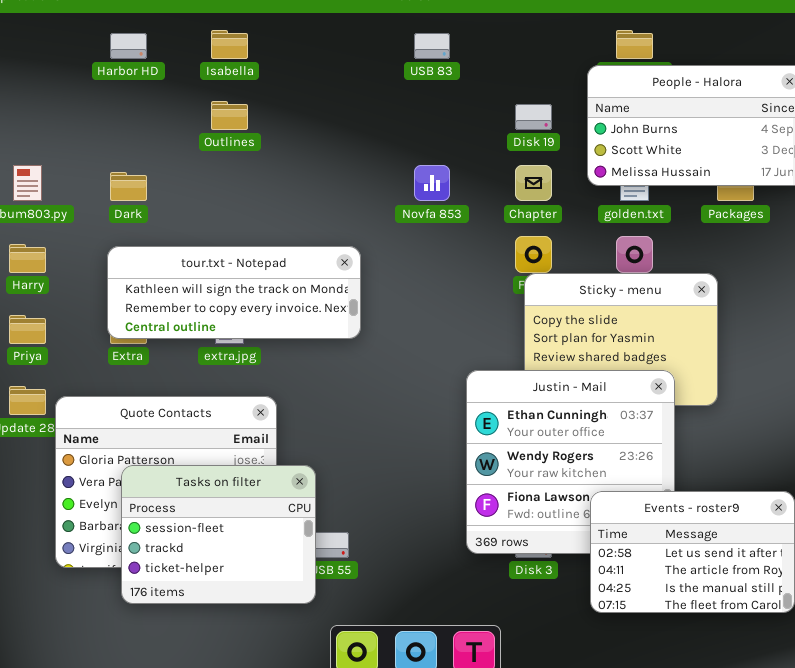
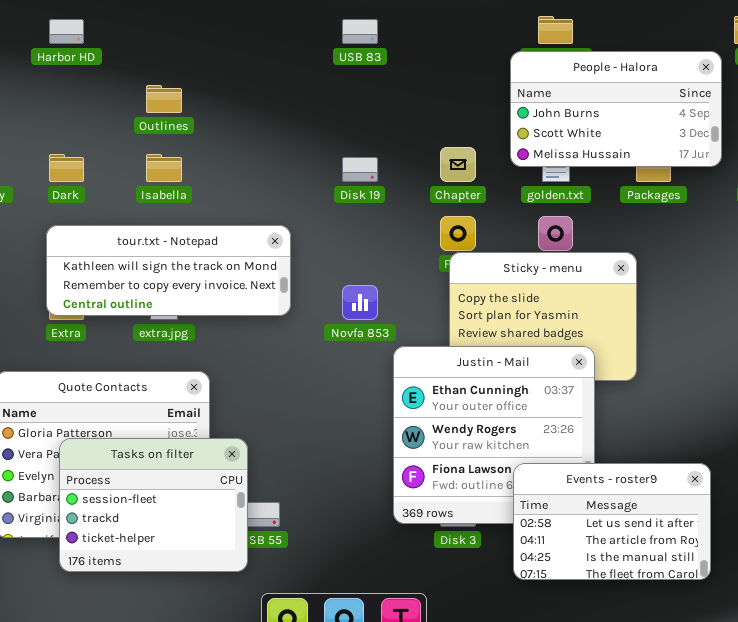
Isabella: [211,30,248,59] -> [146,154,182,182], moved
Disk 19: [515,104,552,130] -> [342,157,378,182], moved
Novfa 853: [414,165,450,201] -> [342,285,378,320], moved

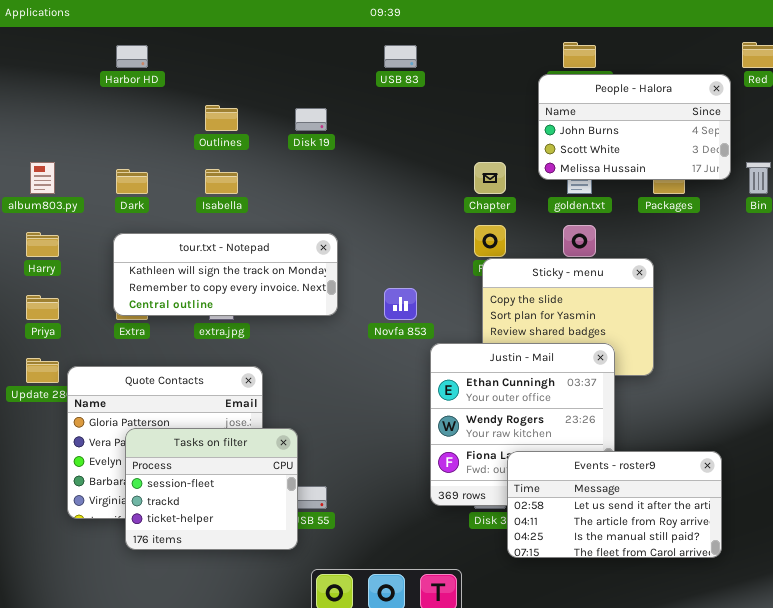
Disk 19: [342,157,378,182] -> [295,108,327,131], moved
Events - roster9: [513,463,711,580] -> [507,451,722,558], resized

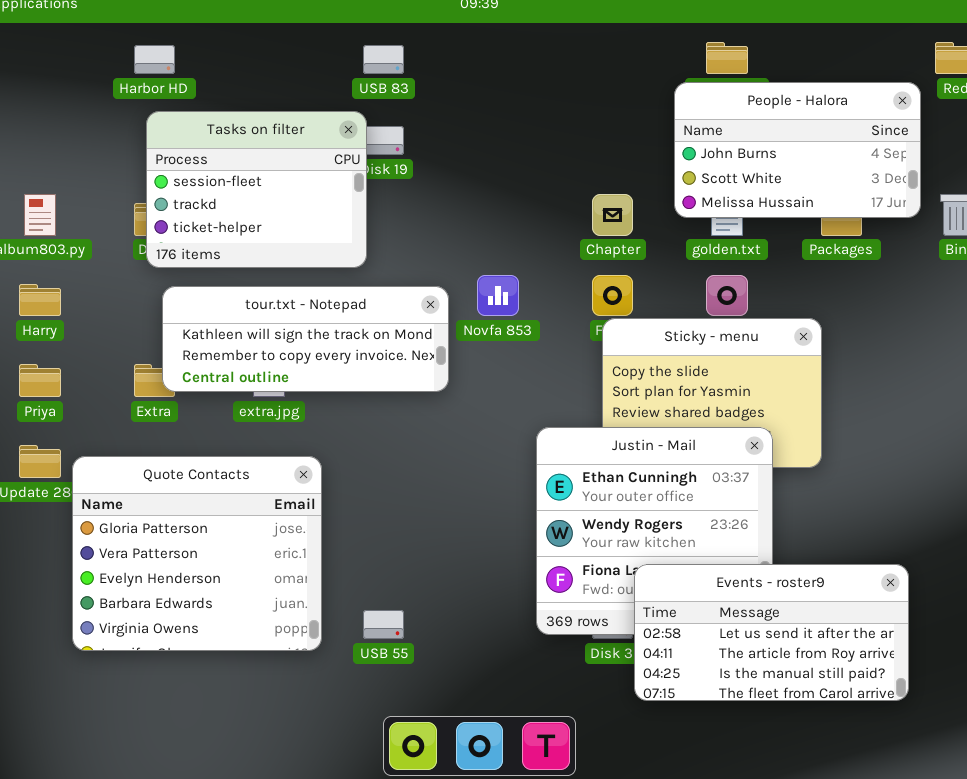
USB 83: [384,45,417,68] -> [363,45,404,74], moved
tour.txt - Notepad: [113,233,338,316] -> [162,286,449,392], moved
Novfa 853: [384,288,417,320] -> [477,275,519,316], moved
Tasks on filter: [125,428,298,550] -> [146,111,367,268], moved

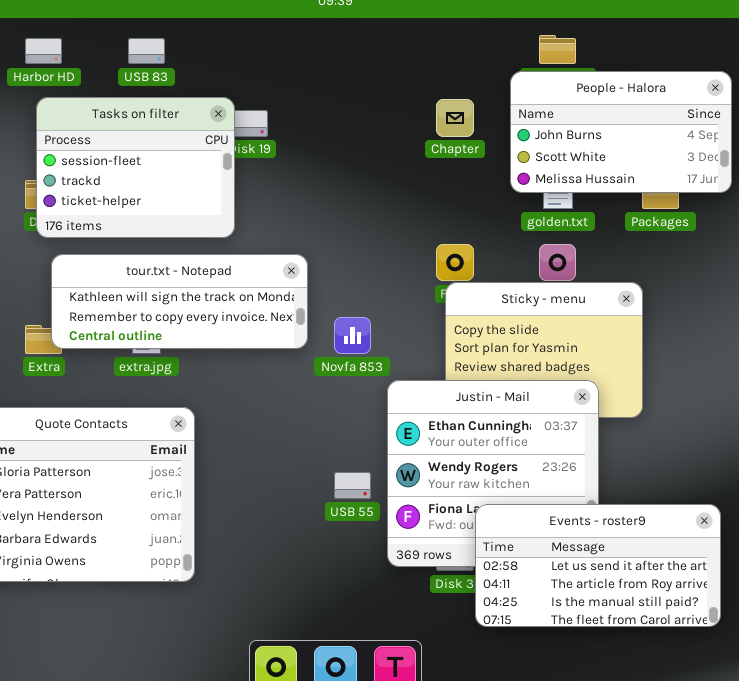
USB 83: [363,45,404,74] -> [128,38,165,64], moved
Chapter: [592,194,633,236] -> [436,99,474,137], moved
Novfa 853: [477,275,519,316] -> [334,317,371,354], moved
USB 55: [363,610,404,639] -> [334,472,371,499], moved

